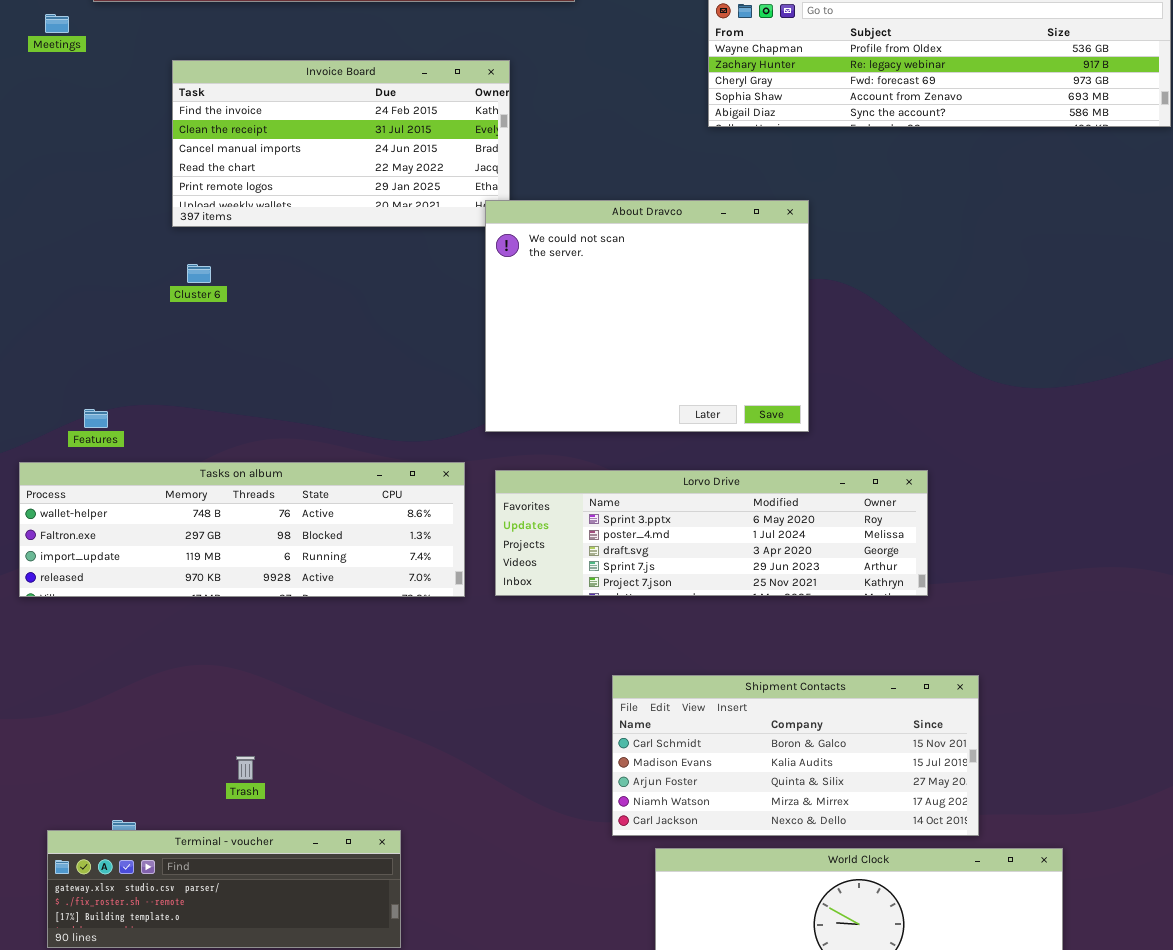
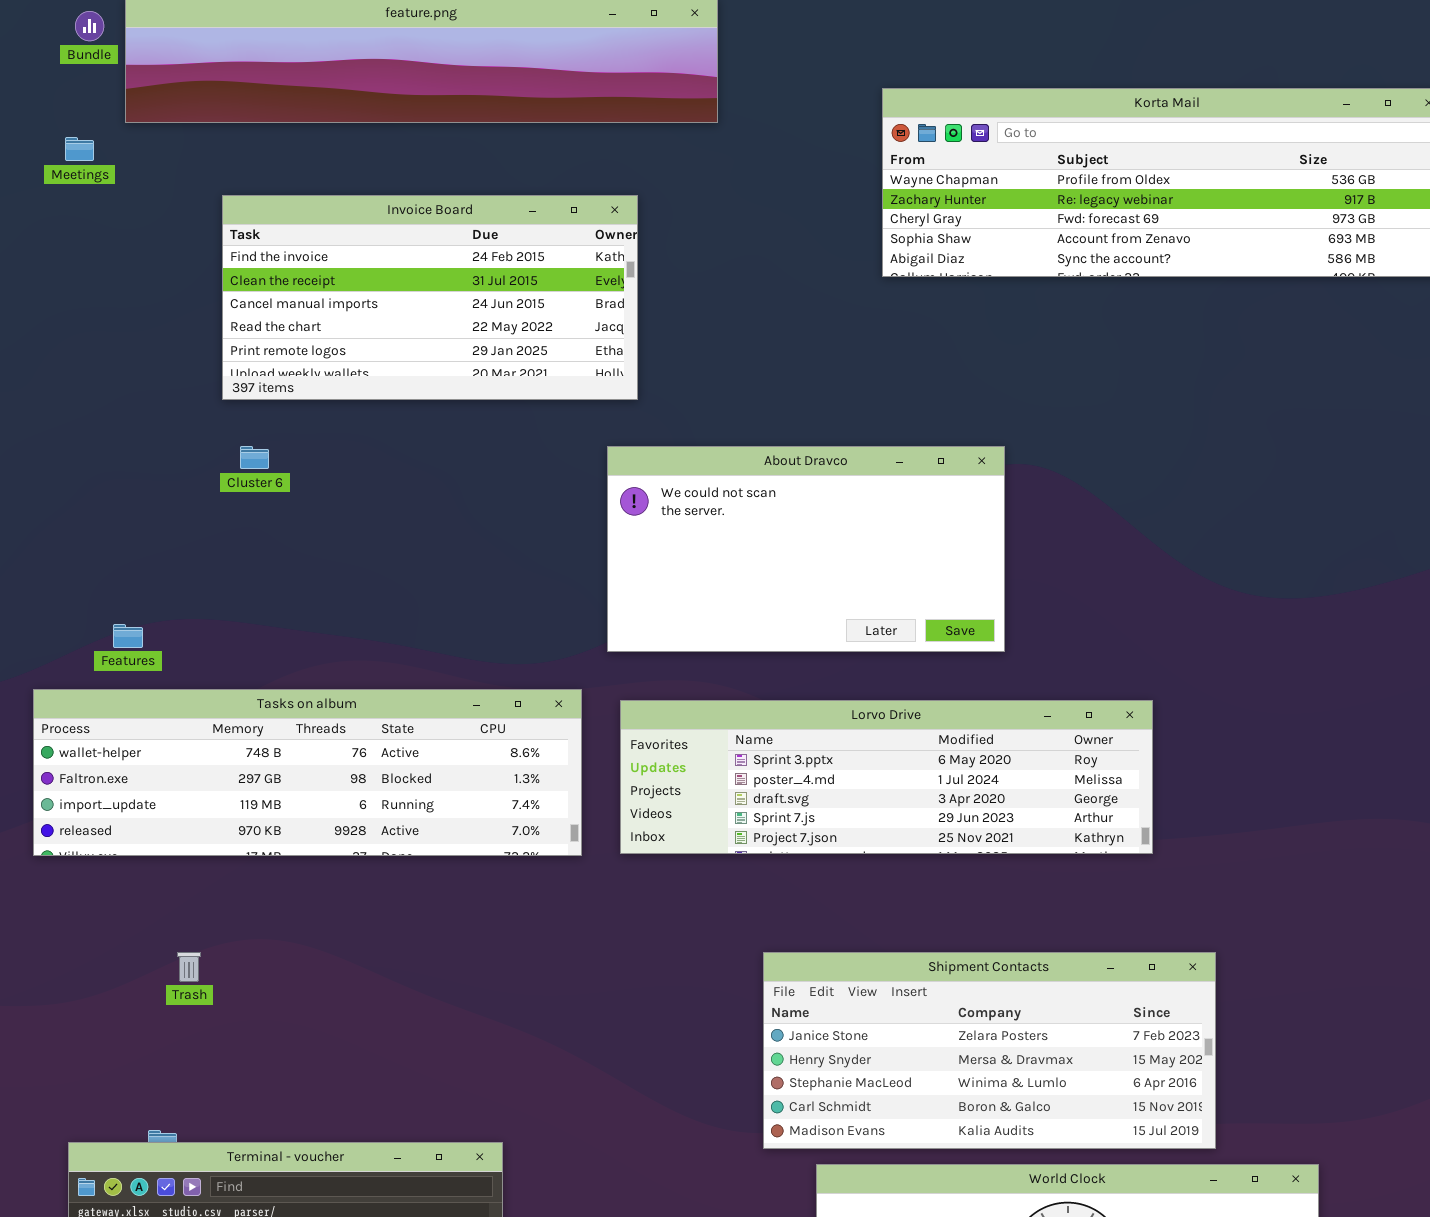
About Dravco: [485,200,809,432] -> [607,446,1005,652], resized
Shipment Contacts: [612,675,979,836] -> [763,952,1216,1149], scrolled up 3 rows
Trash: [236,756,255,780] -> [177,952,201,982], moved

